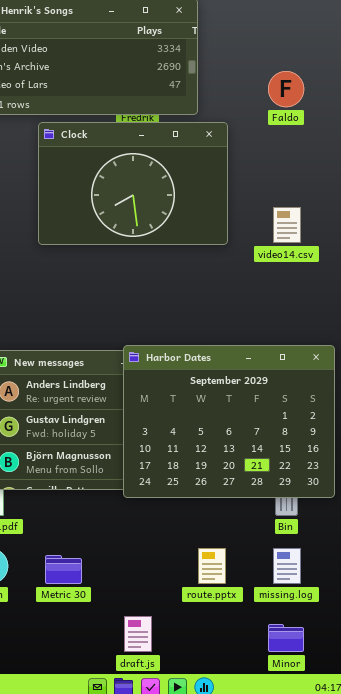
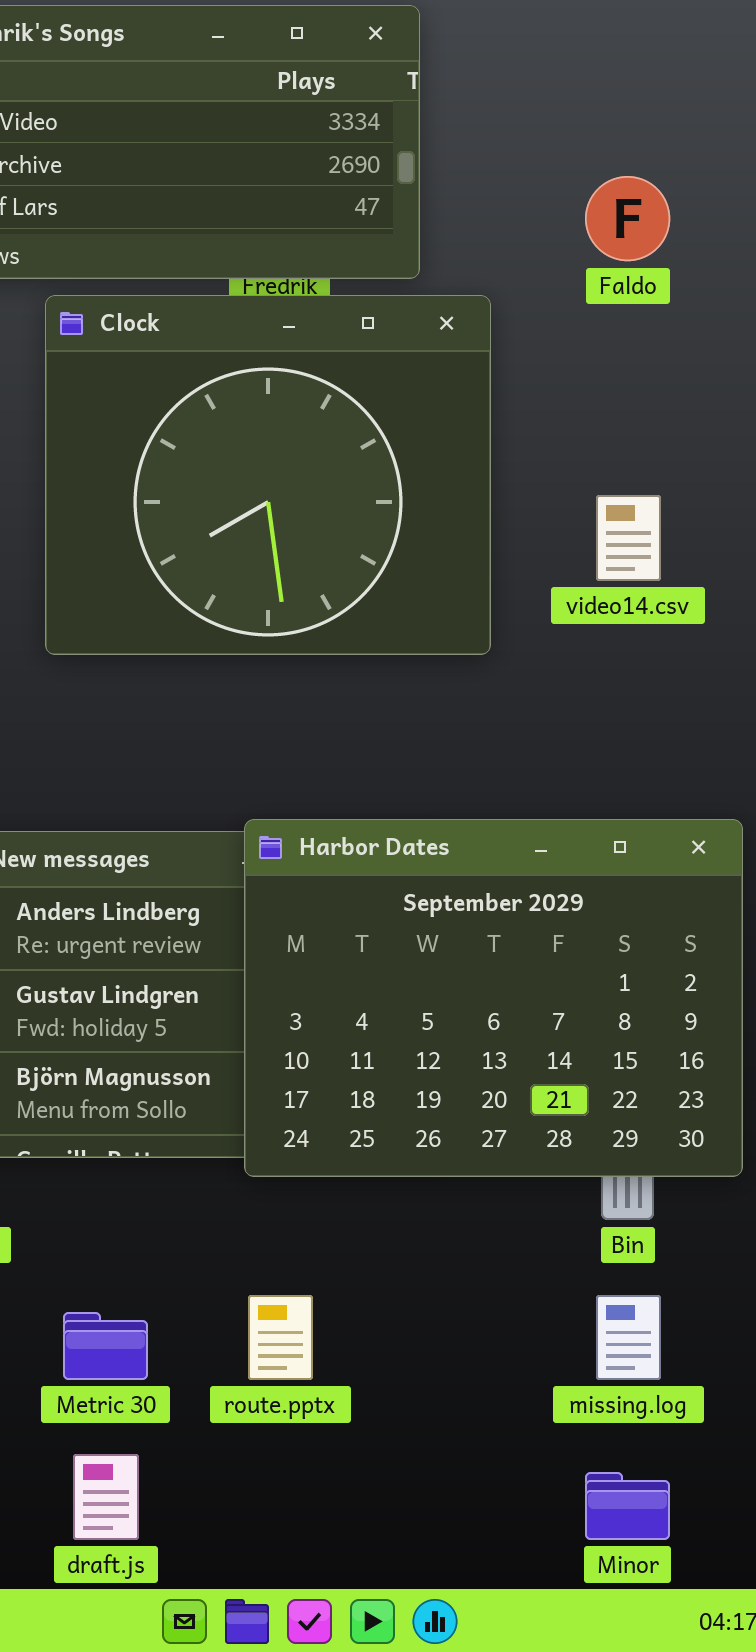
Clock: [38,122,228,245] -> [45,295,491,655], resized
route.pptx: [198,548,226,584] -> [248,1295,313,1380], moved
draft.js: [124,616,152,652] -> [73,1454,139,1540], moved

